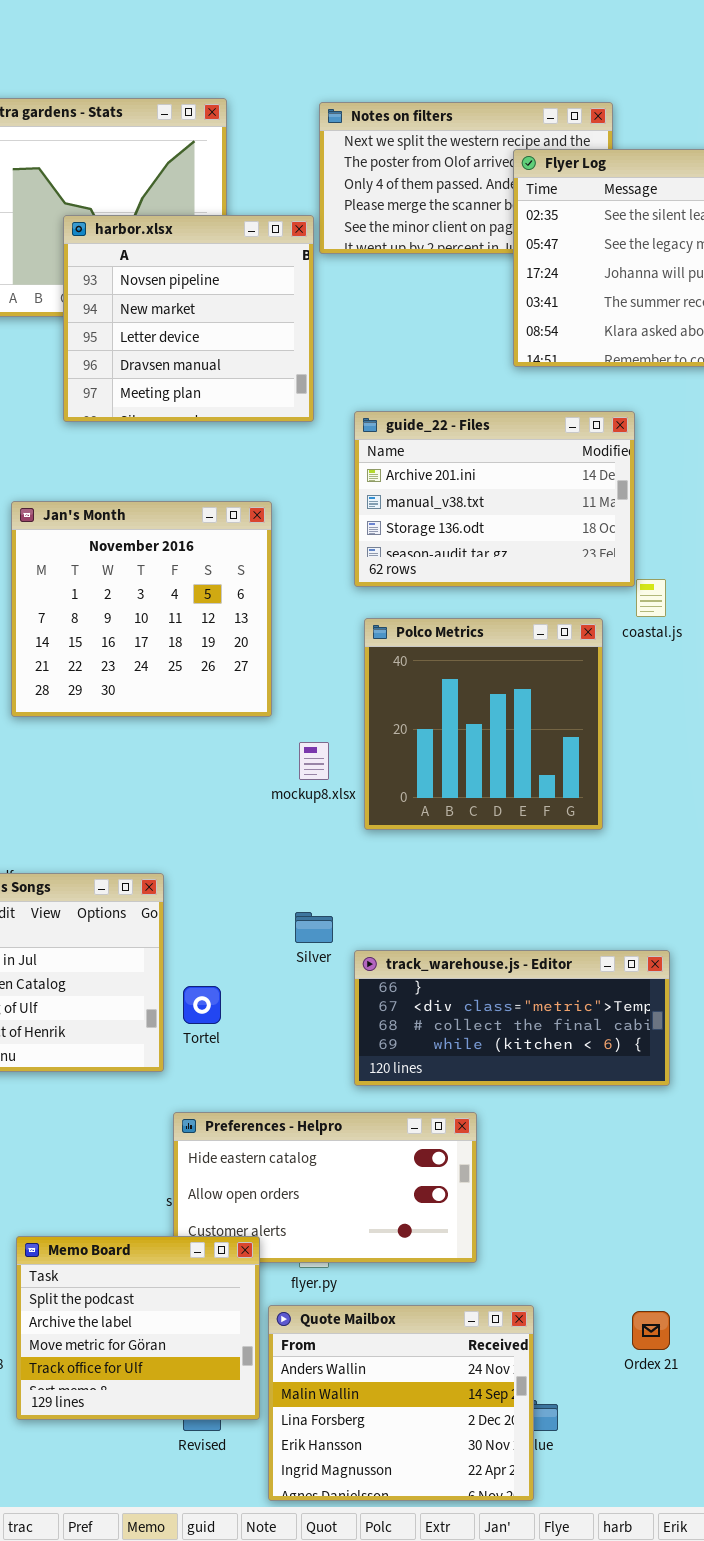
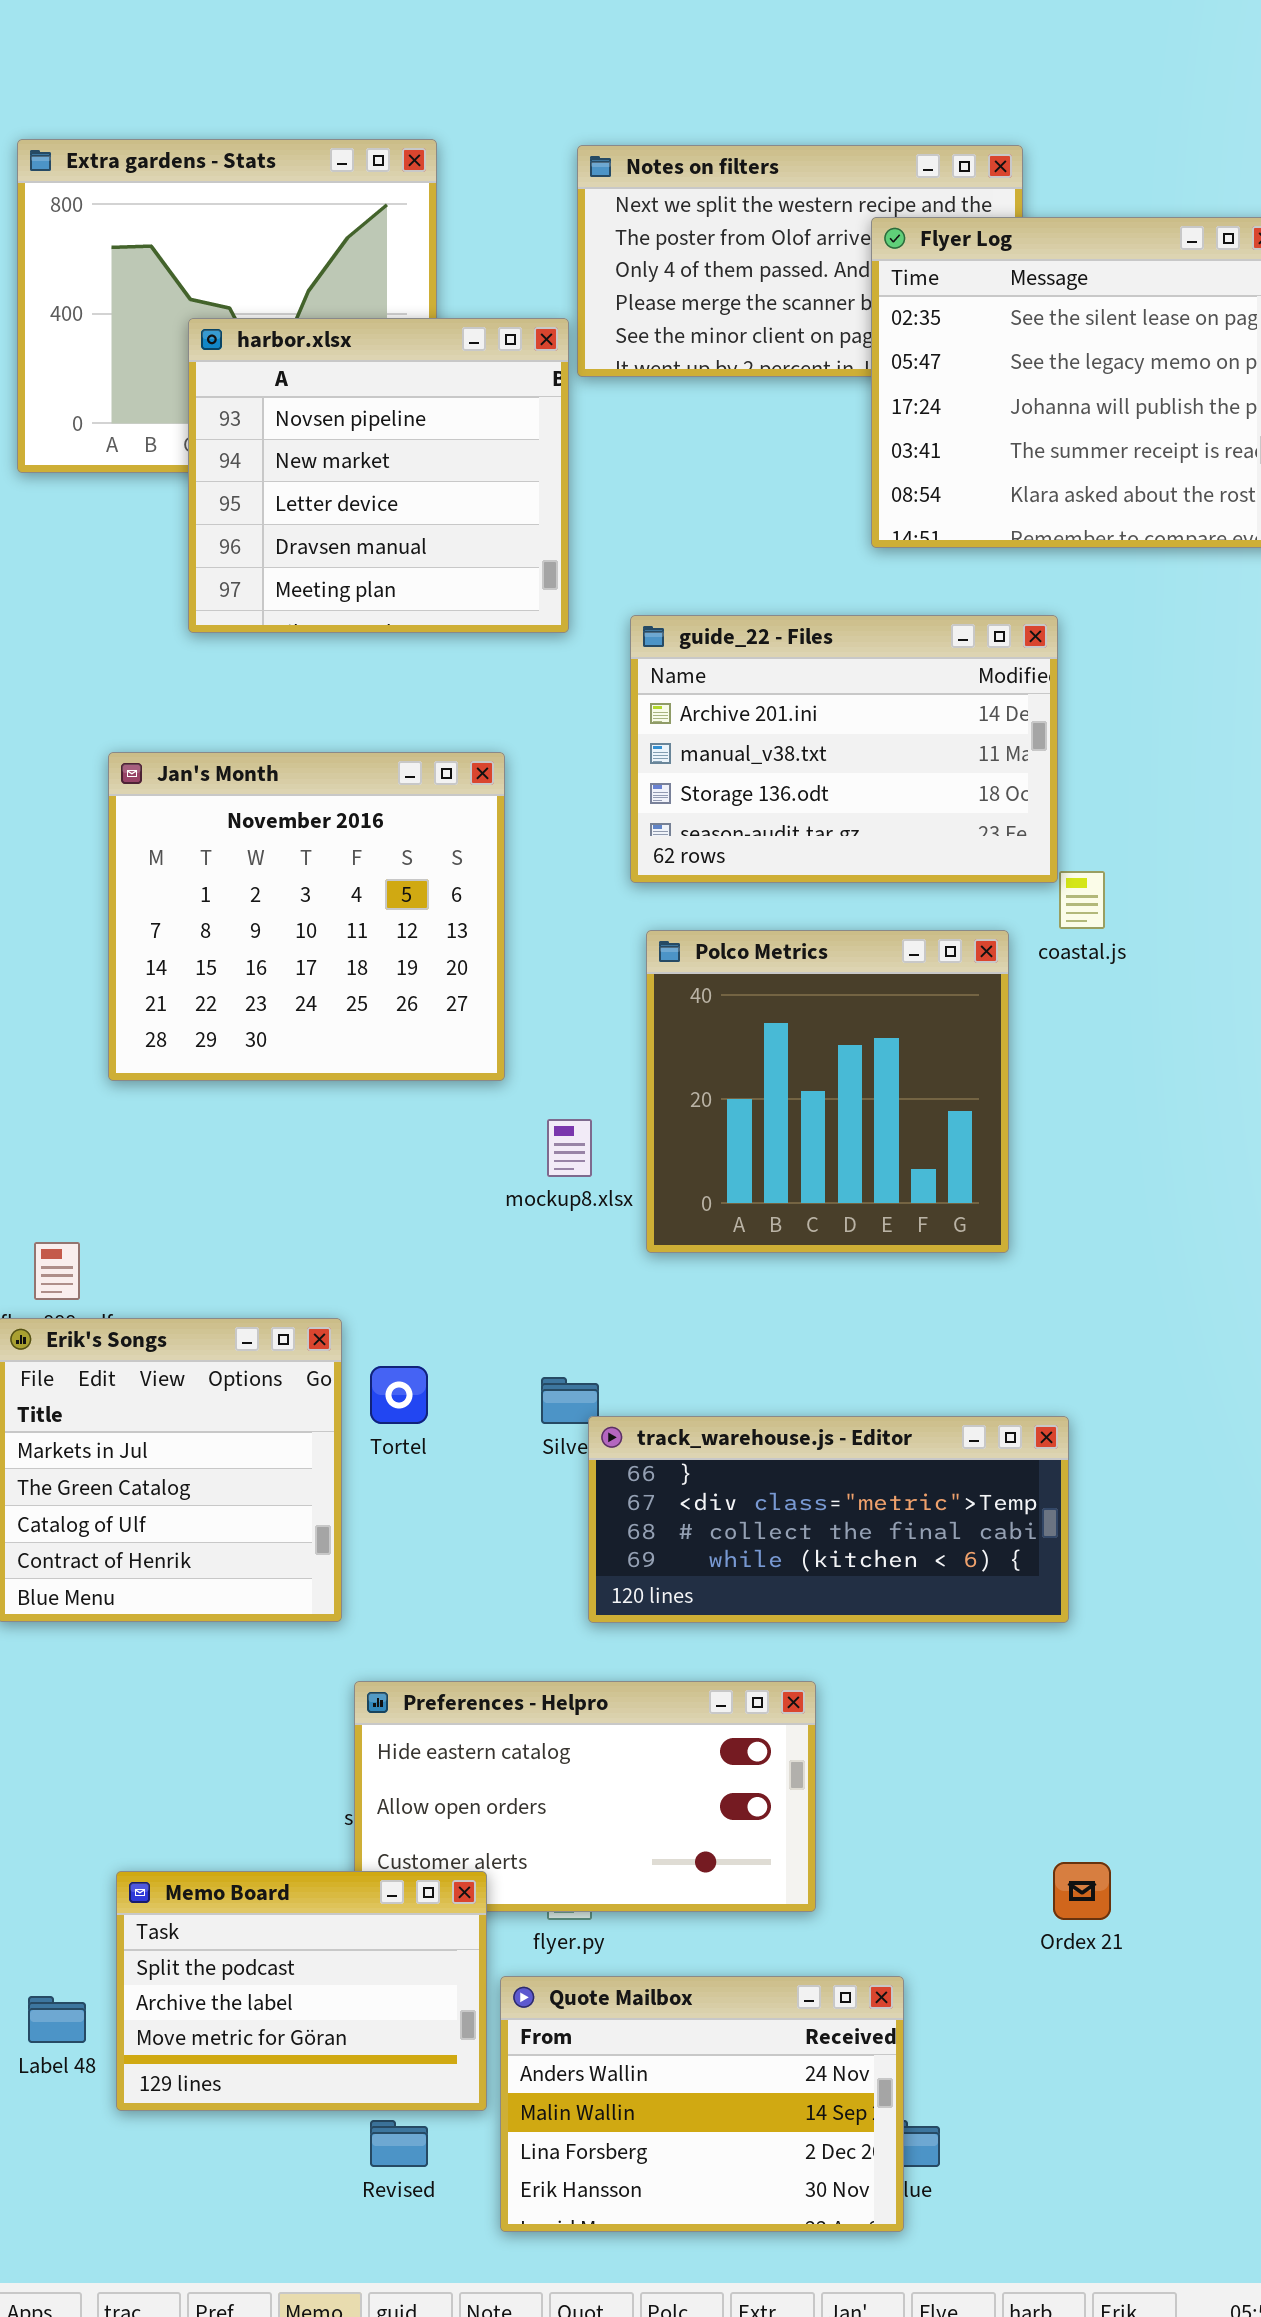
track_warehouse.js - Editor: [354,950,670,1086] -> [588,1416,1069,1623], moved
Tortel: [183,986,221,1024] -> [370,1366,428,1424], moved
Memo Board: [16,1236,260,1420] -> [116,1871,487,2111], resized
Quote Mailbox: [268,1305,534,1501] -> [500,1976,904,2232], resized
Ordex 21: [632,1311,670,1350] -> [1053,1862,1111,1920], moved

